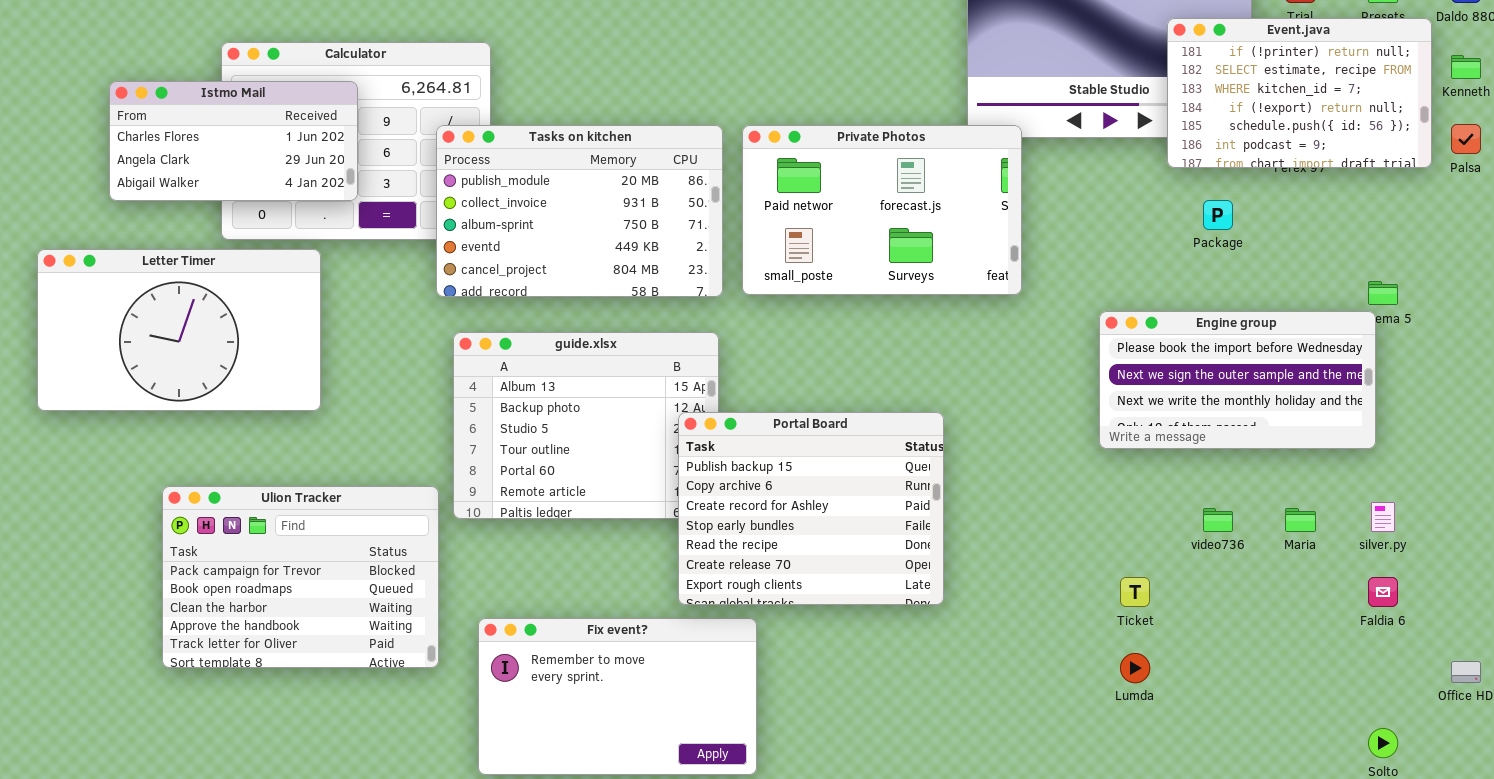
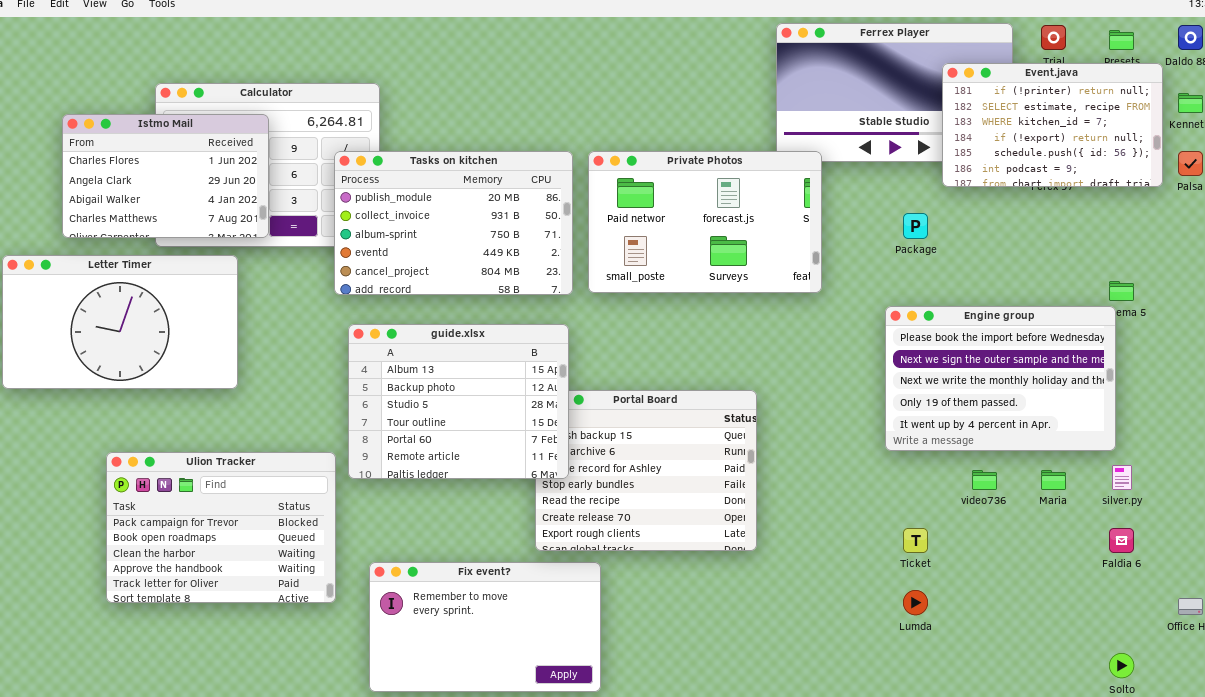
Istmo Mail: [109,81,358,201] -> [62,114,269,238], resized
Package: [1203,200,1233,230] -> [903,213,928,239], moved
Engine group: [1099,311,1376,449] -> [885,306,1116,451], resized
guide.xlsx: [453,332,719,519] -> [348,324,569,479], raised

